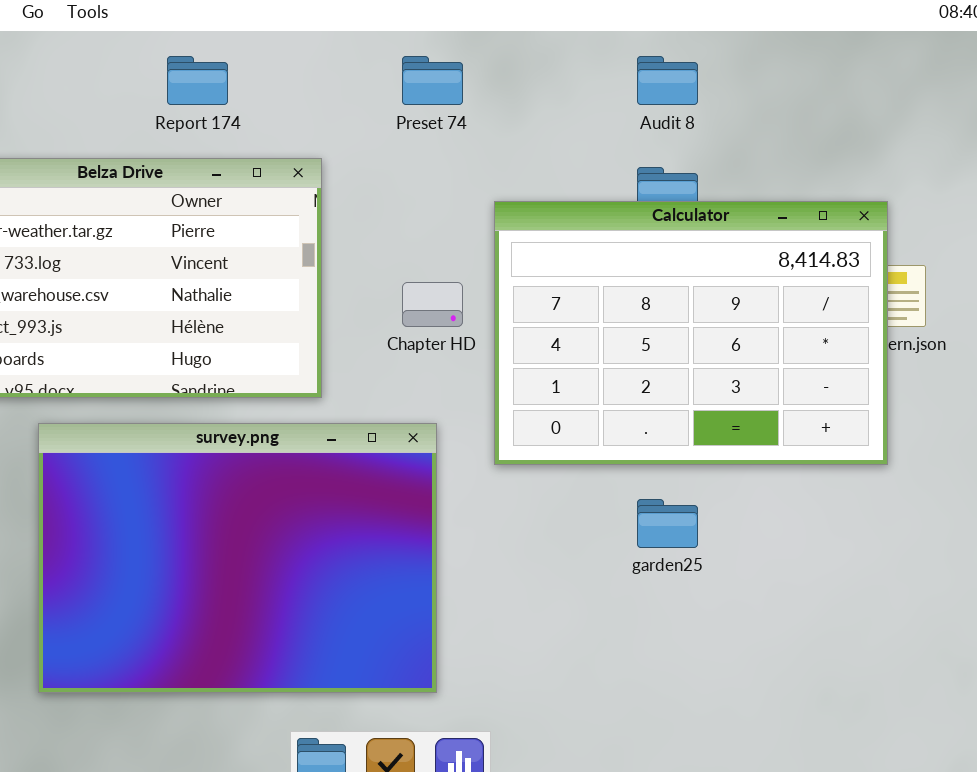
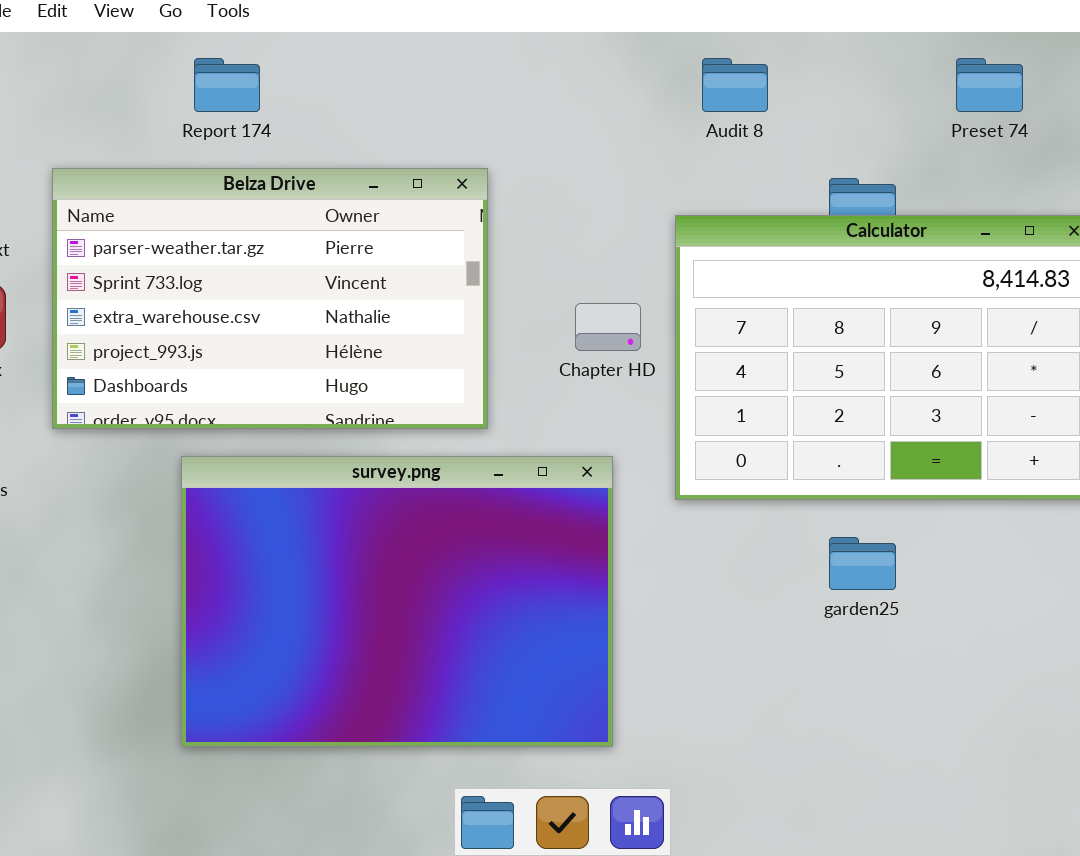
Report 174: [167,56,228,105] -> [194,58,260,112], moved
Preset 74: [402,56,463,105] -> [956,58,1023,112], moved
Audit 8: [637,56,698,105] -> [702,58,768,112], moved

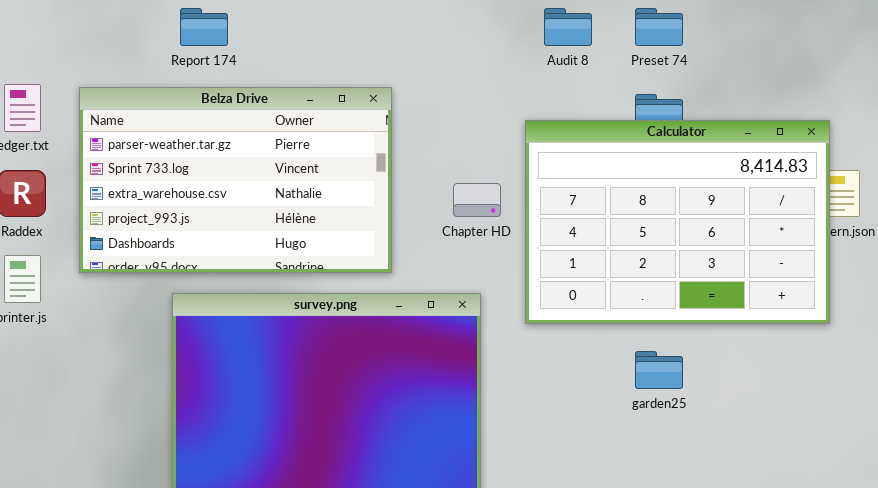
Preset 74: [956,58,1023,112] -> [635,8,683,46], moved

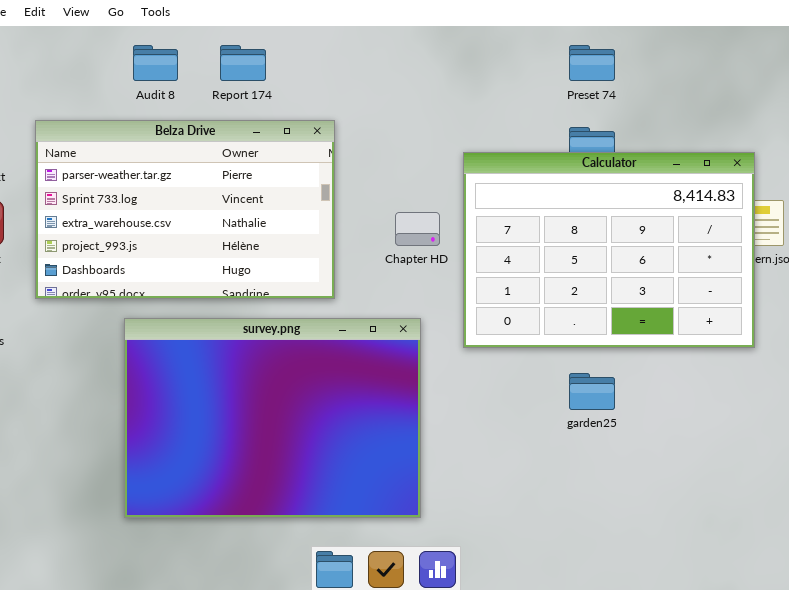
Report 174: [180,8,228,46] -> [220,45,266,81], moved
Audit 8: [544,8,592,46] -> [133,45,178,81], moved

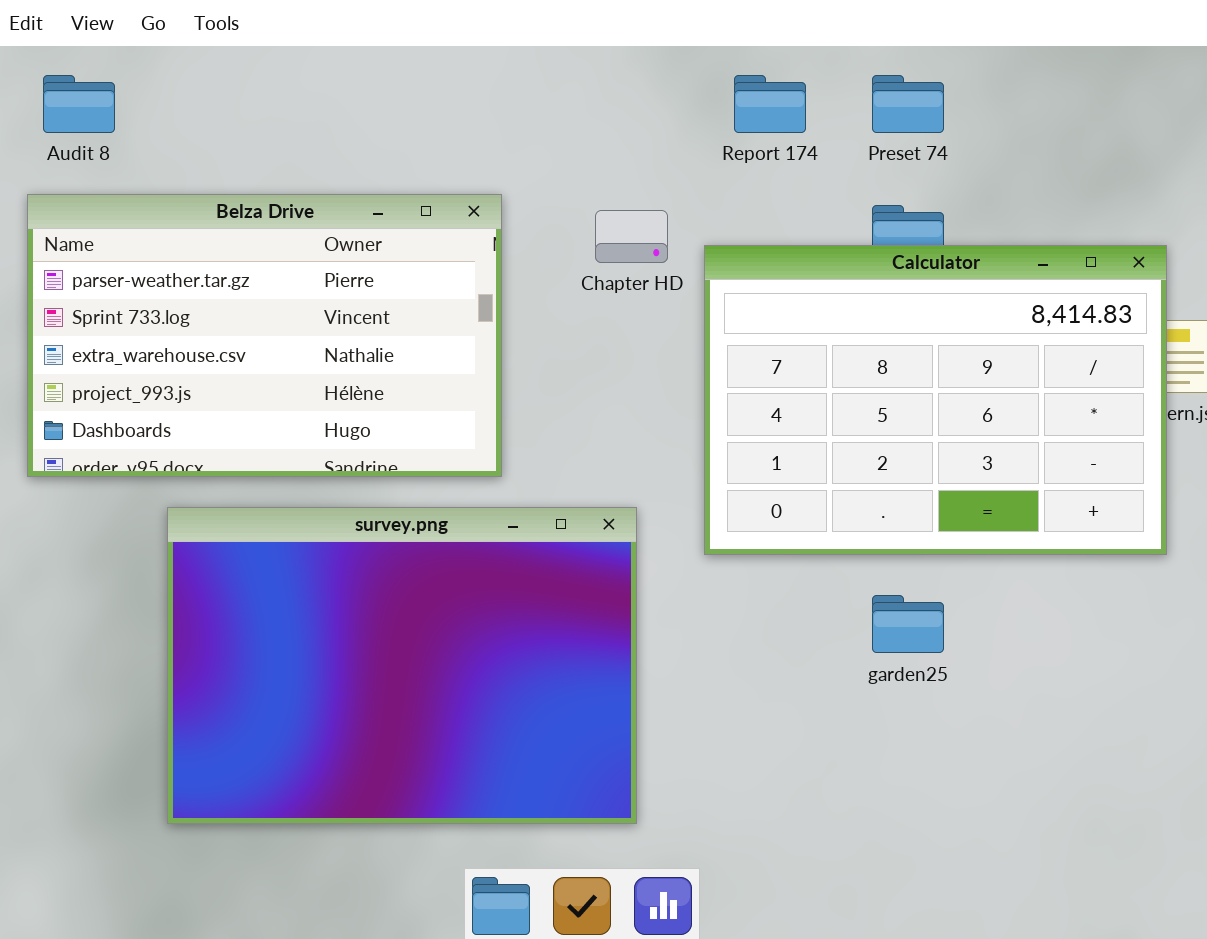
Audit 8: [133,45,178,81] -> [43,75,115,133], moved
Report 174: [220,45,266,81] -> [734,75,806,133], moved
Chapter HD: [395,212,440,246] -> [595,210,668,263], moved

